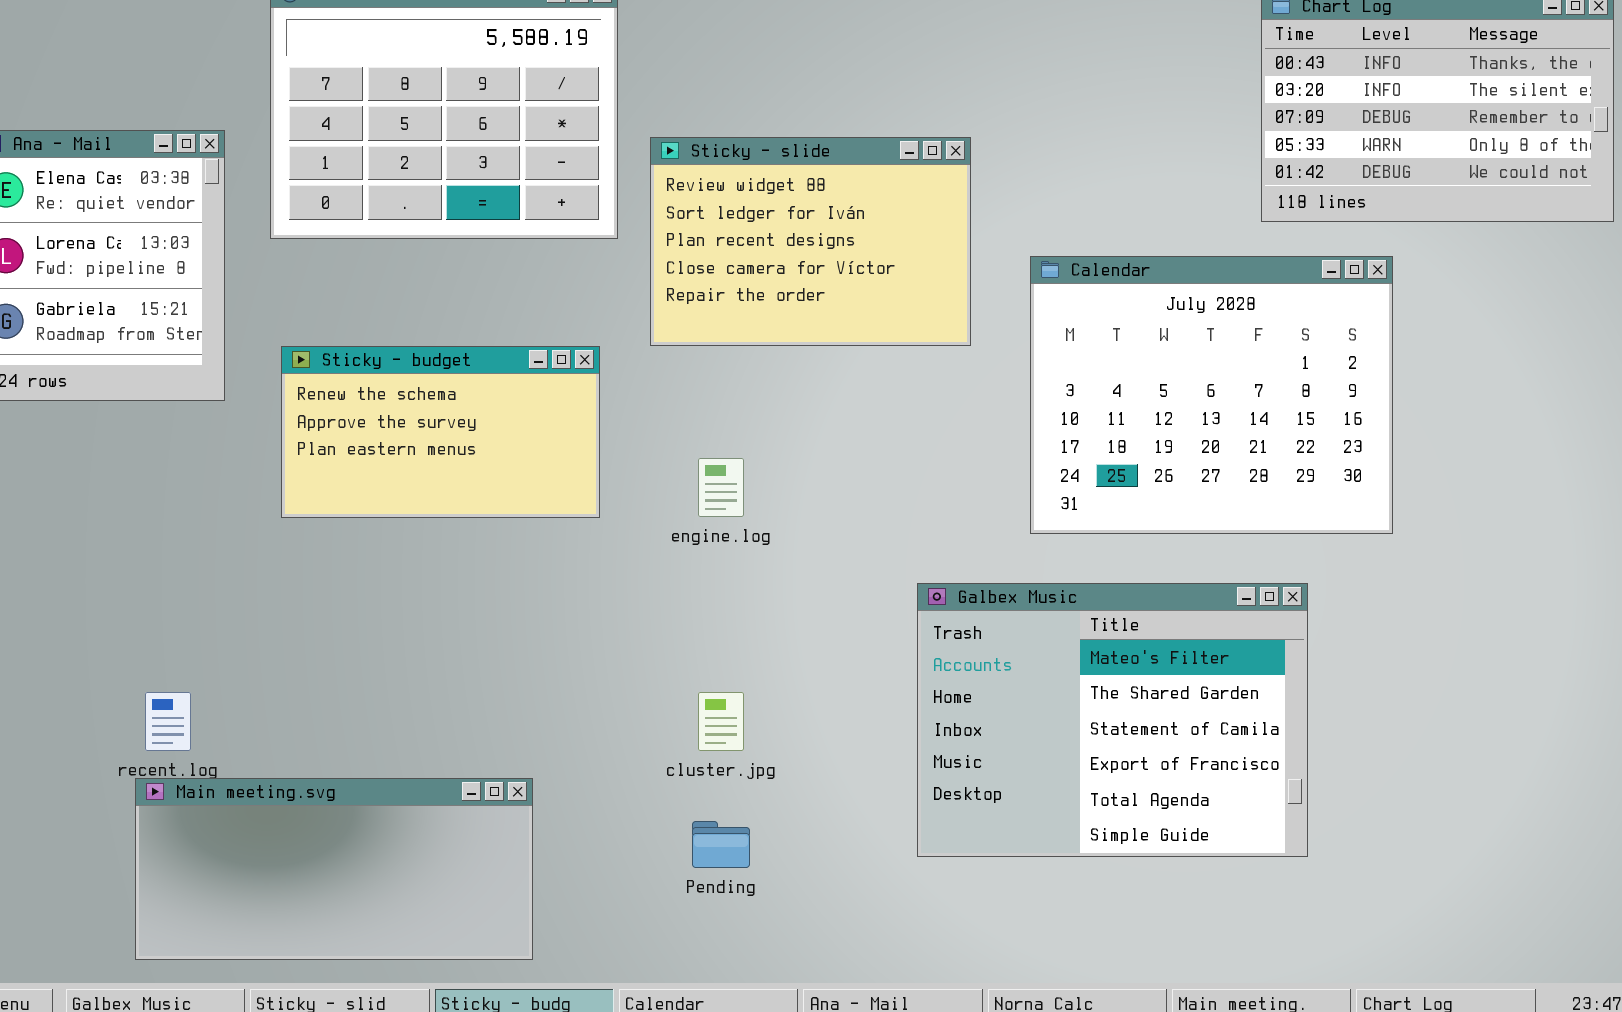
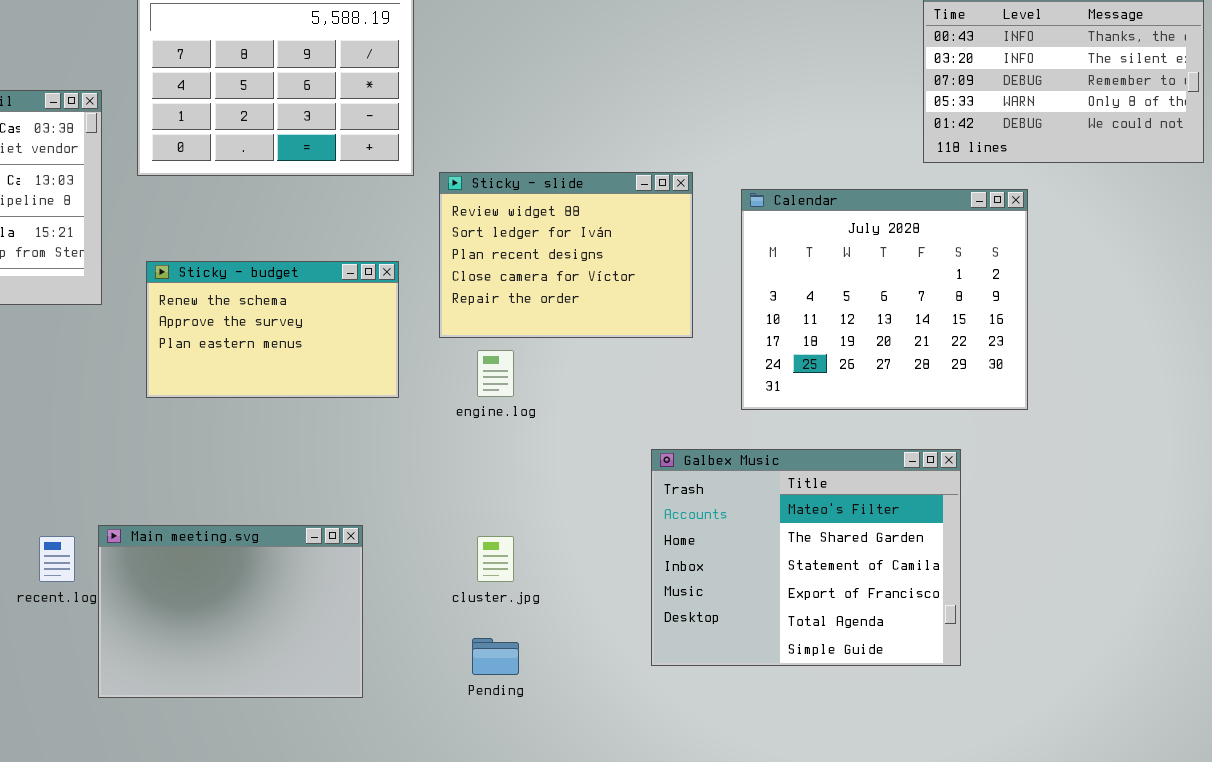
Sticky - slide: [650,137,971,346] -> [439,172,693,338], moved
Main meeting.svg: [135,778,533,960] -> [98,525,363,698], moved, resized

